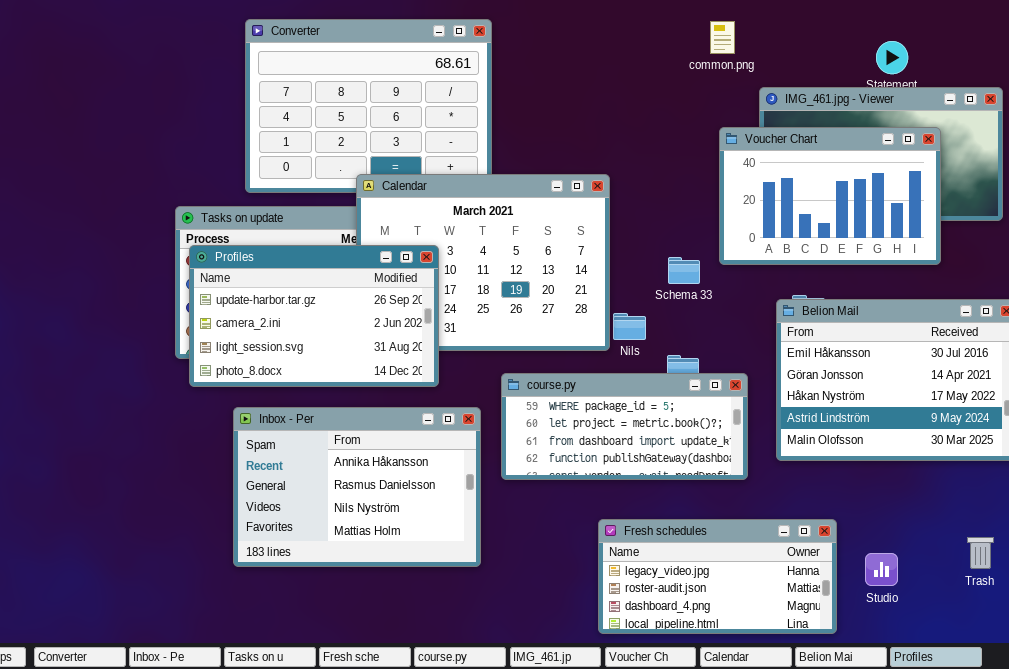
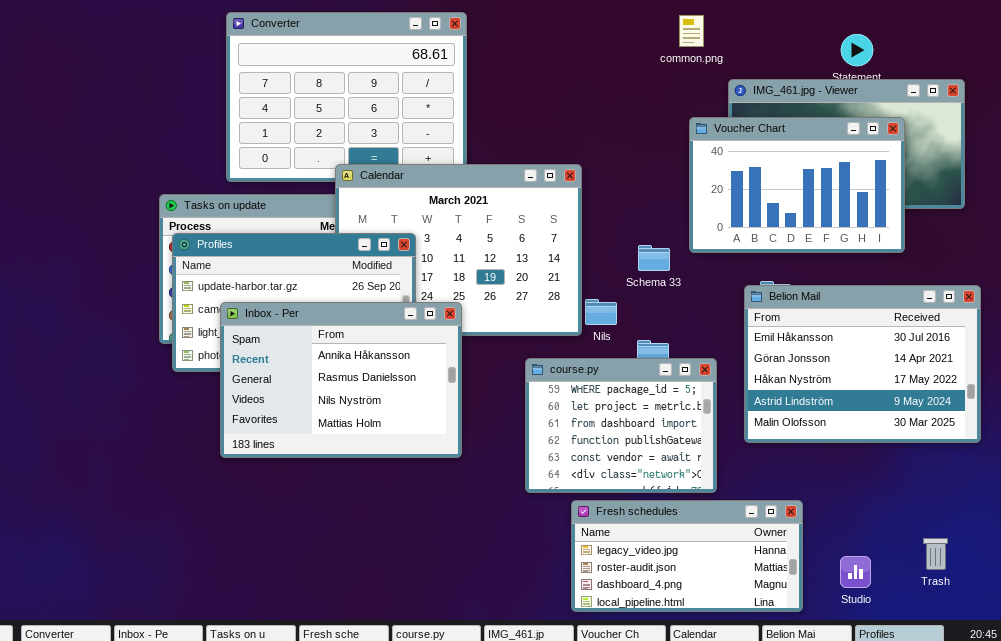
course.py: [501,373,748,480] -> [525,358,717,493], resized
Inbox - Per: [233,407,481,567] -> [220,302,462,458], moved
Trash: [967,537,994,569] -> [923,538,948,570], moved
Studio: [865,553,898,586] -> [840,556,871,588], moved

